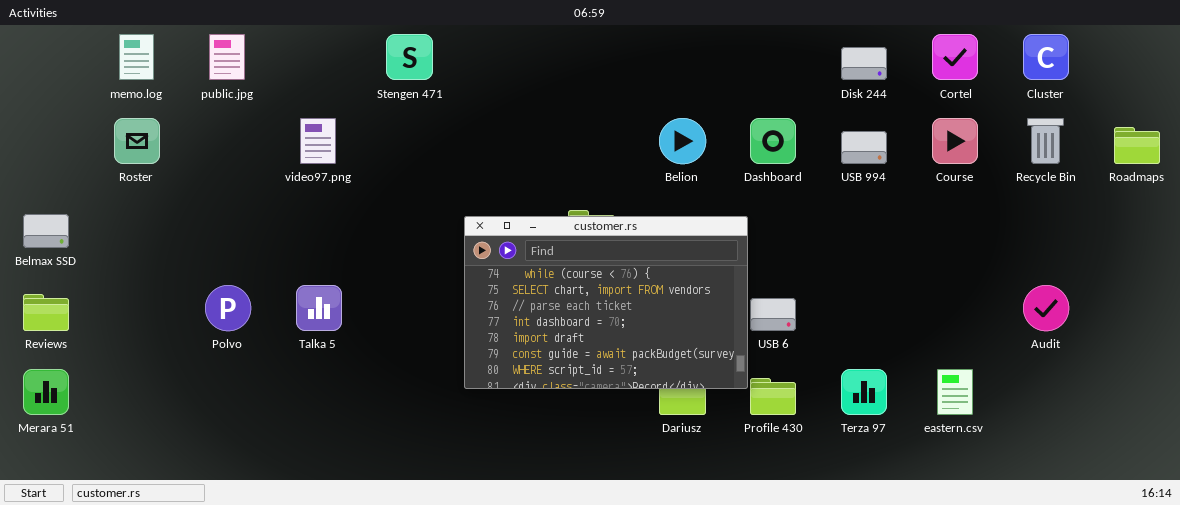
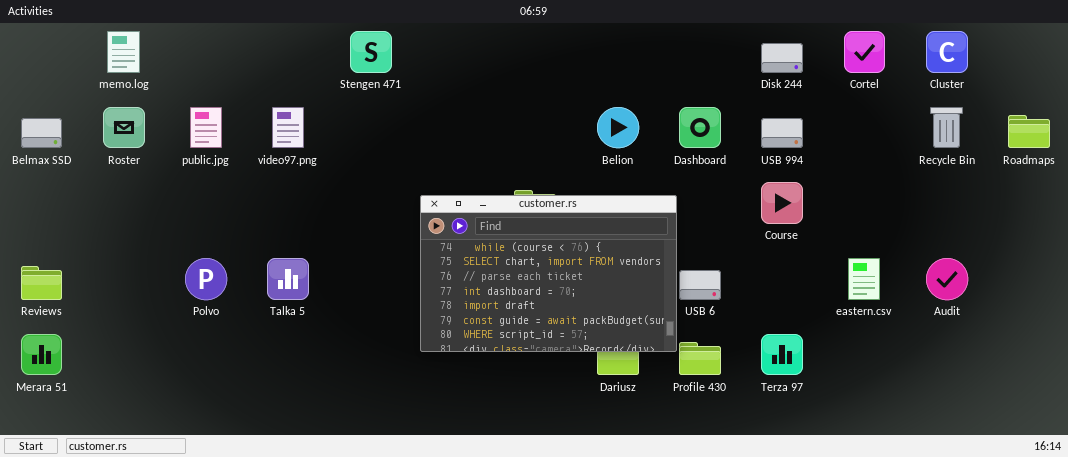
public.jpg: [209,34,245,80] -> [190,107,222,148], moved
Course: [932,118,978,164] -> [761,182,803,224], moved
Belmax SSD: [23,214,69,248] -> [21,118,62,148], moved
eastern.csv: [937,369,973,415] -> [848,258,880,300], moved

